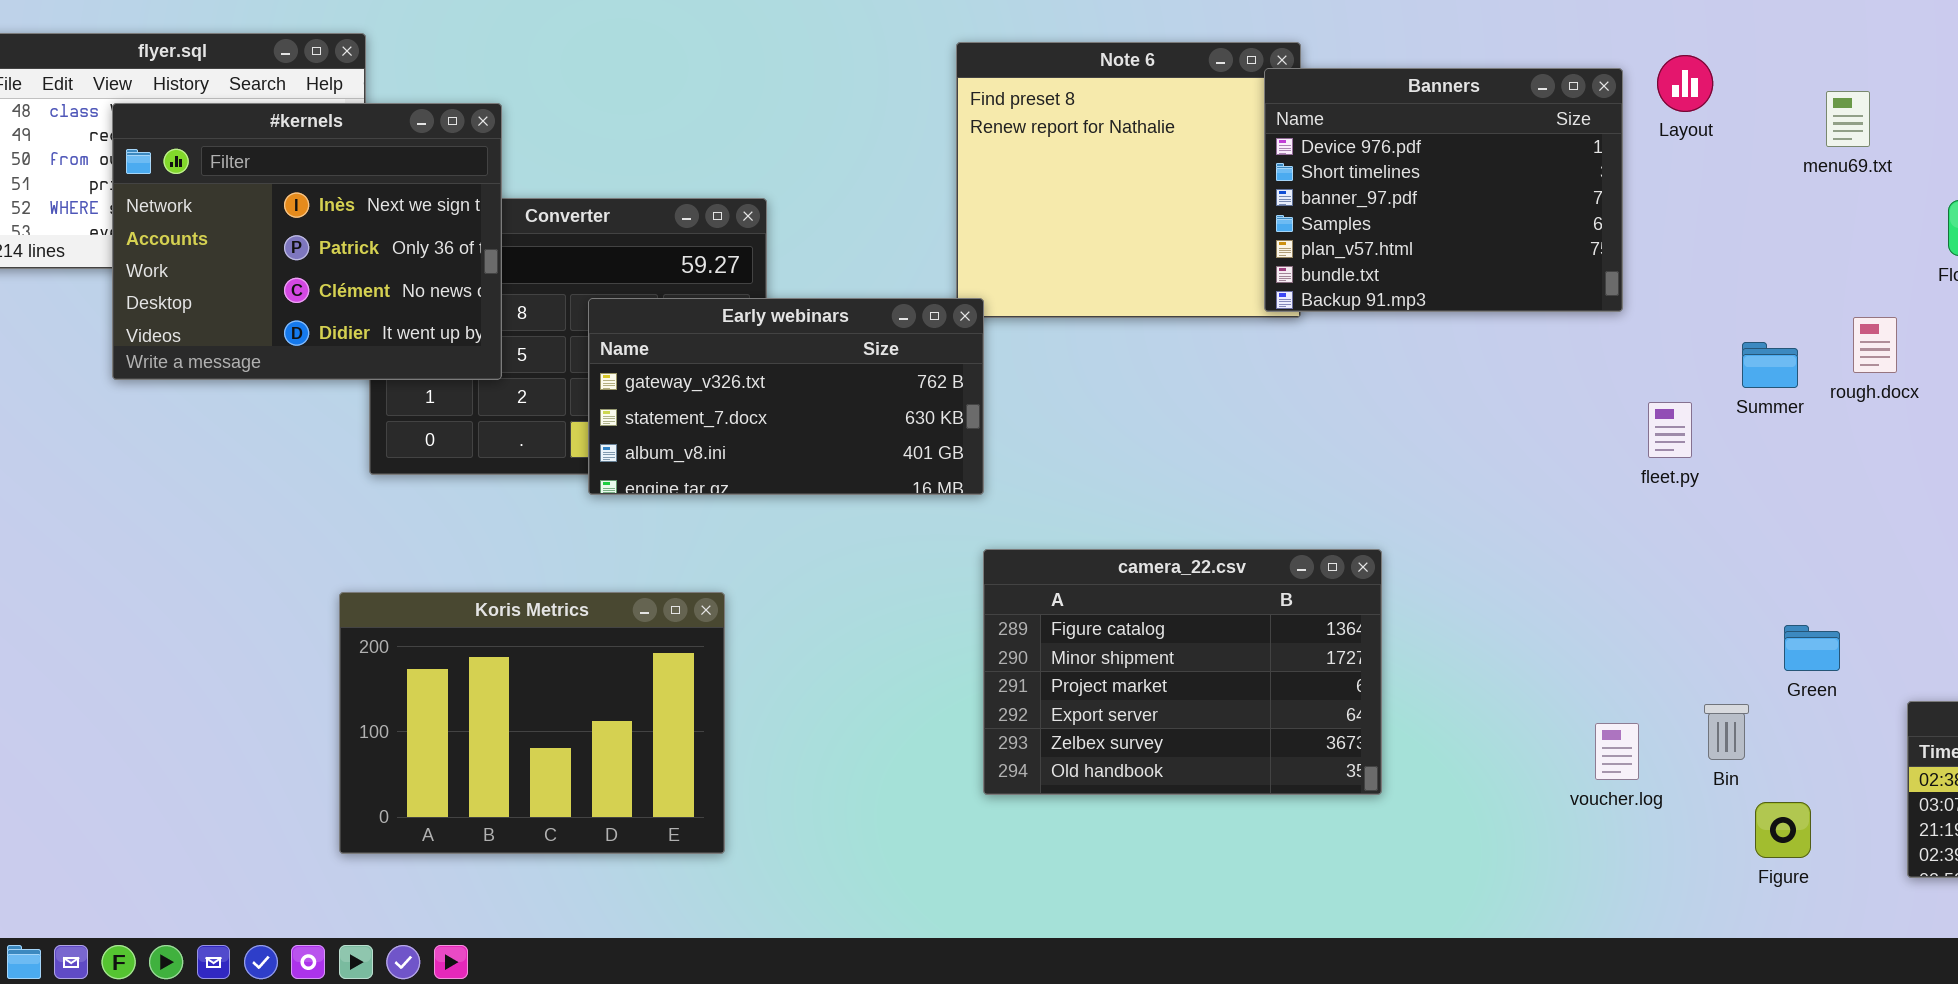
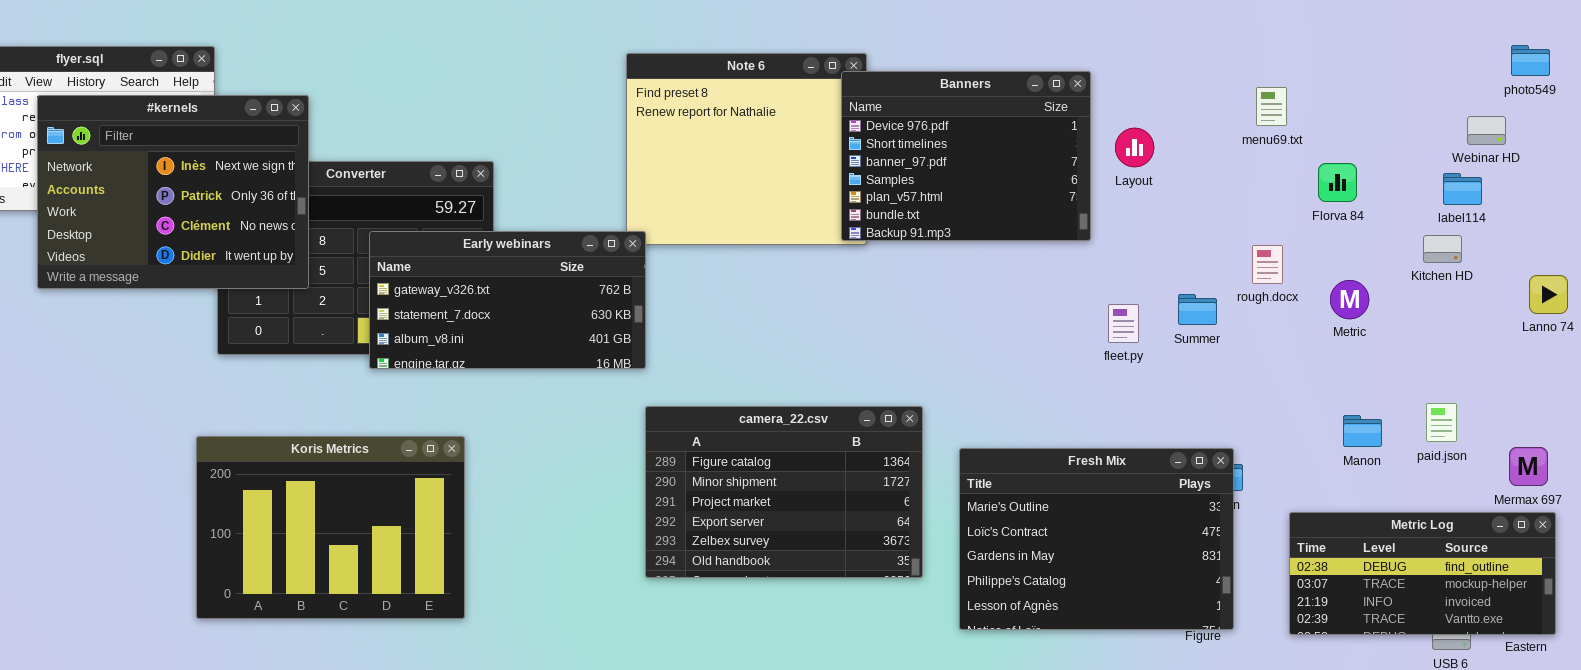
Layout: [1657,55,1713,112] -> [1115,128,1154,167], moved
menu69.txt: [1826,91,1870,147] -> [1256,87,1287,126], moved
Summer: [1742,342,1798,388] -> [1178,294,1217,325], moved
Fresh Mix: none -> [959,448,1234,630], opened

